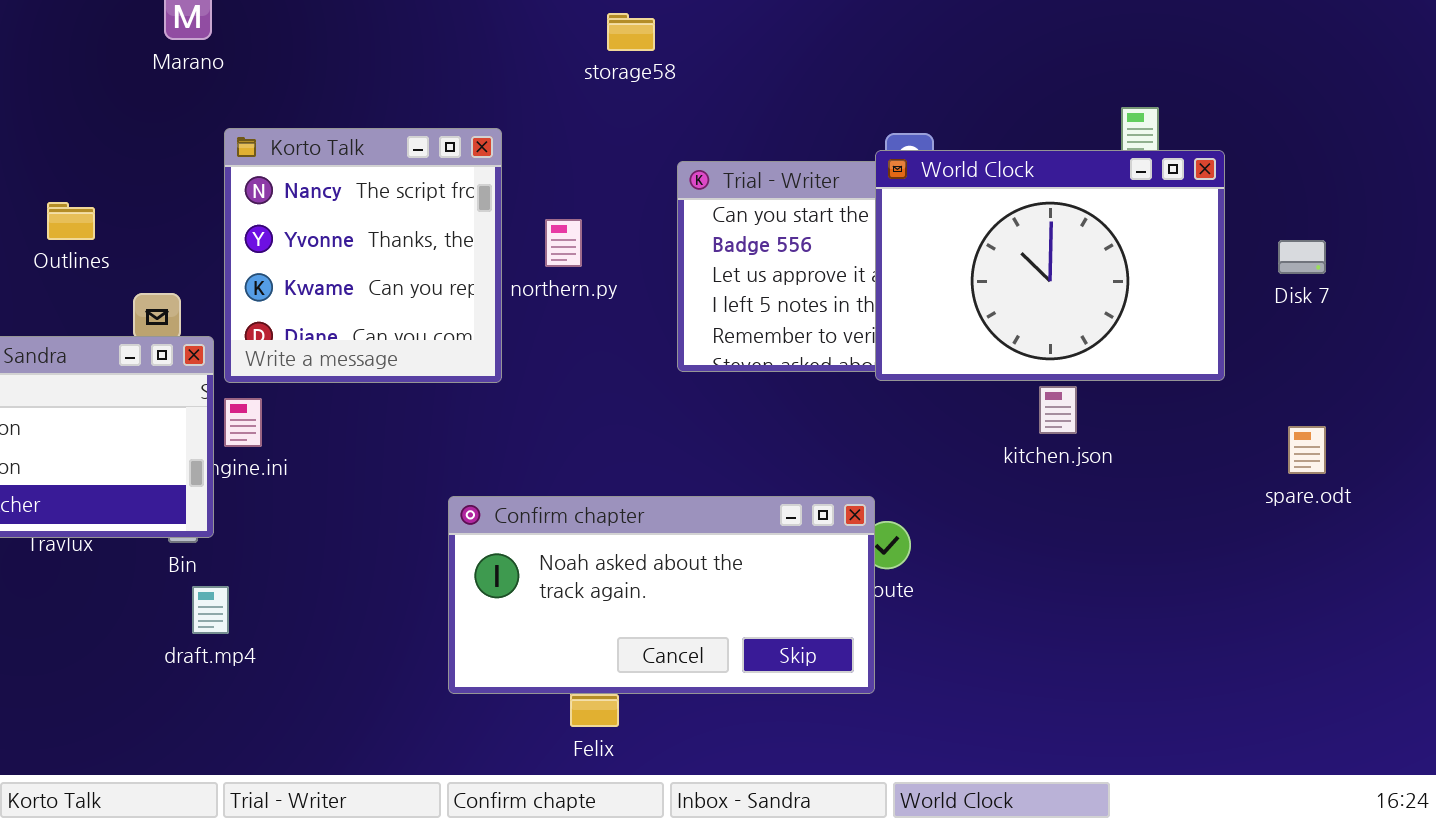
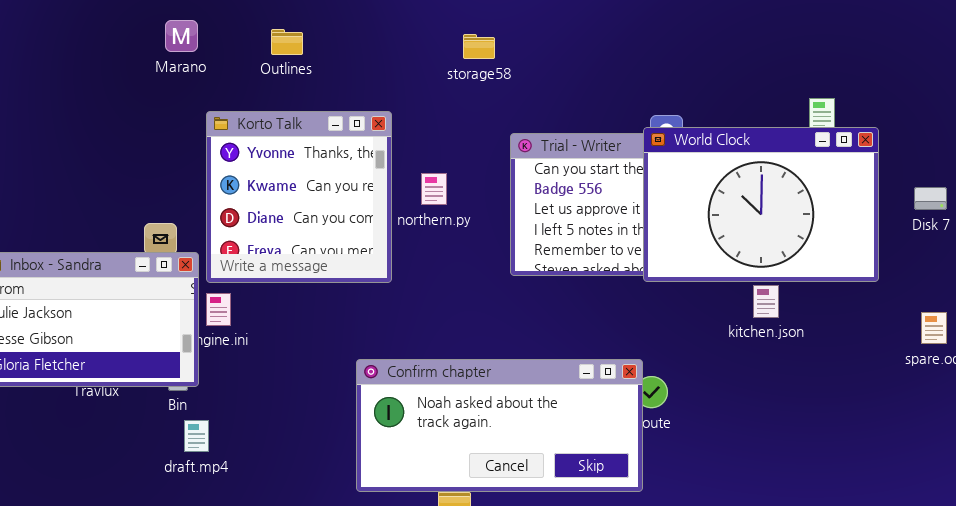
Korto Talk: [224,128,502,383] -> [206,111,392,283], scrolled down 1 row
Outlines: [47,202,95,240] -> [271,29,303,55], moved

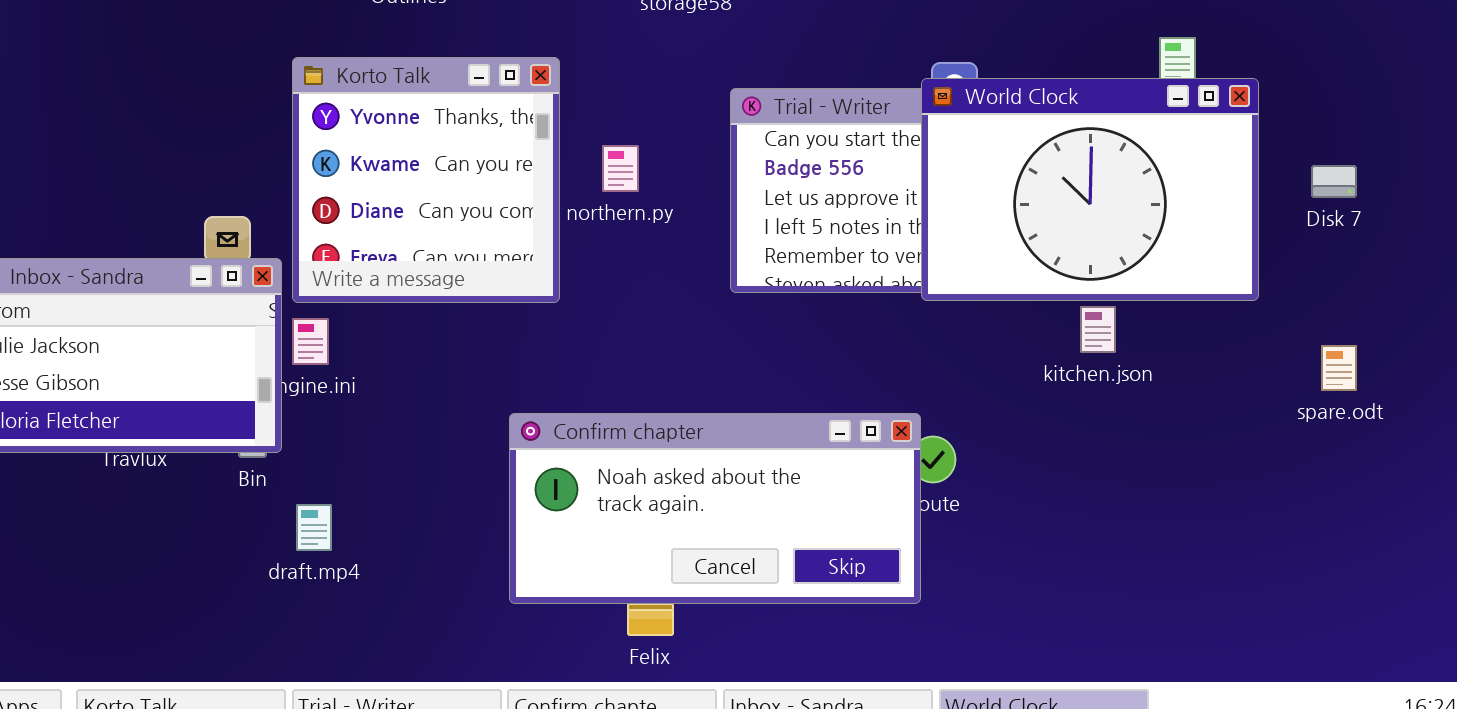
draft.mp4: [184,420,209,452] -> [296,504,332,551], moved

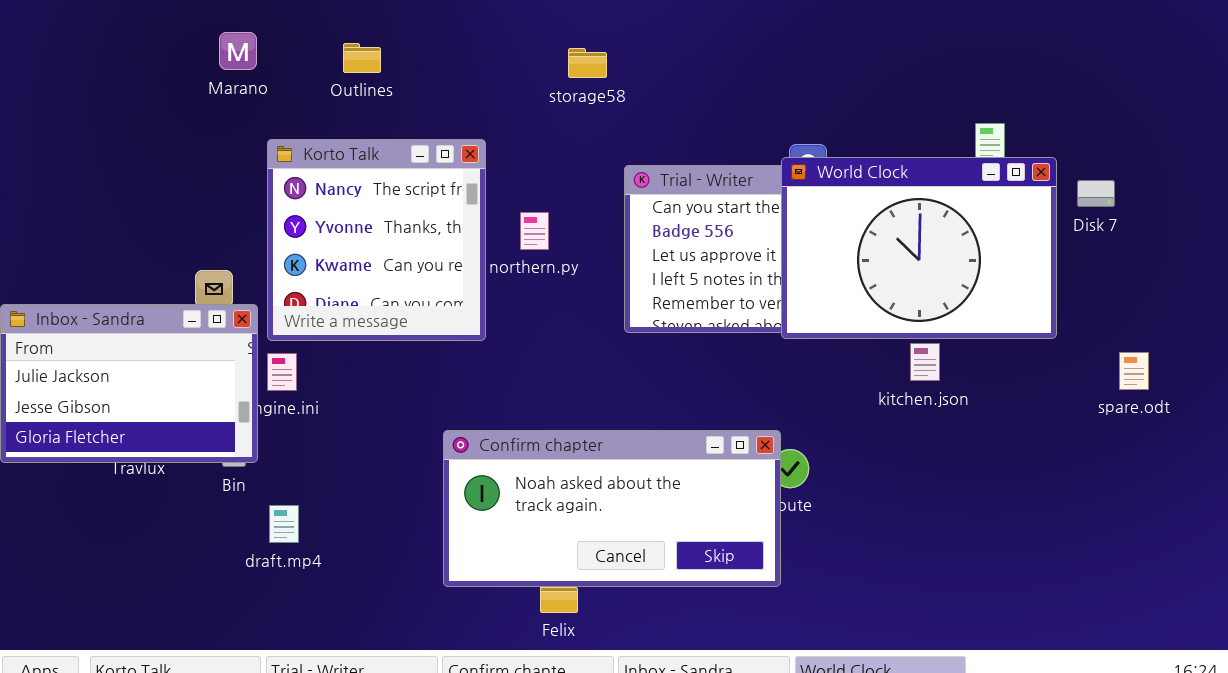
Korto Talk: [292,57,560,303] -> [267,139,486,341], scrolled up 1 row
Disk 7: [1311,165,1357,198] -> [1077,180,1115,207], moved
spare.odt: [1321,345,1357,391] -> [1119,352,1149,390], moved

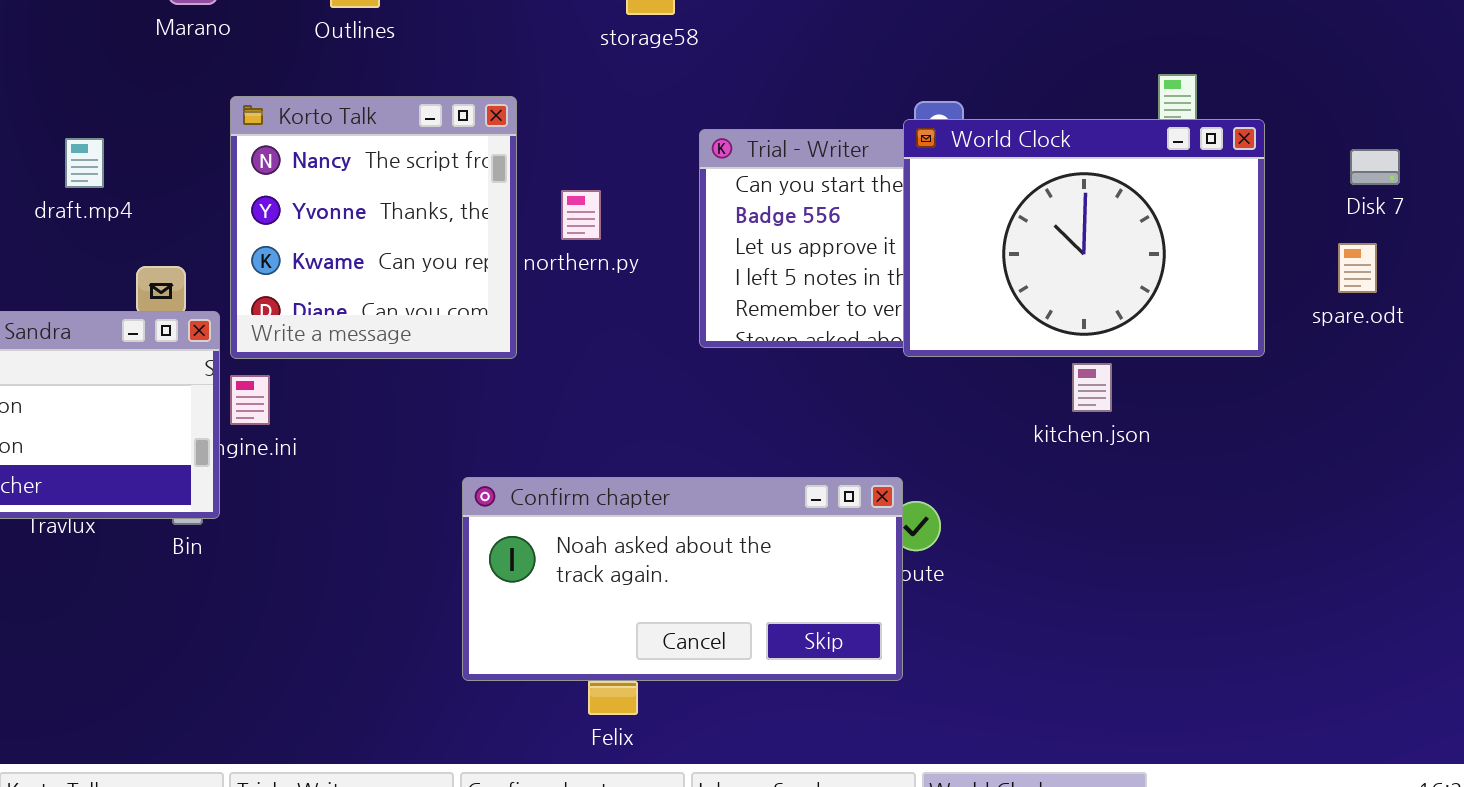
Disk 7: [1077,180,1115,207] -> [1350,149,1400,185], moved
spare.odt: [1119,352,1149,390] -> [1338,243,1377,293], moved
draft.mp4: [269,505,299,543] -> [65,138,104,188], moved

